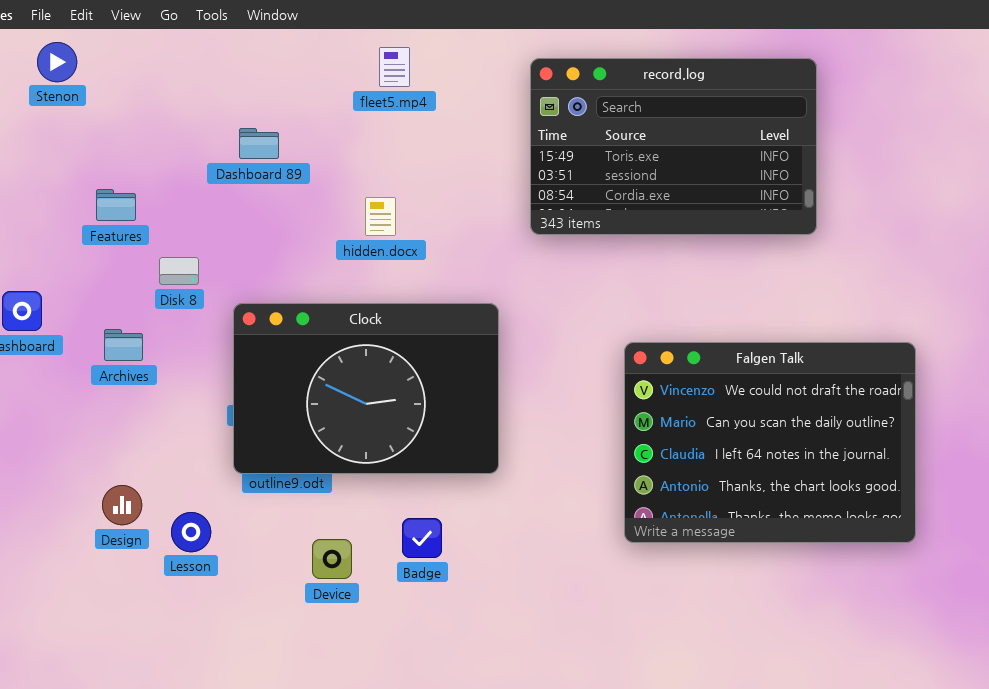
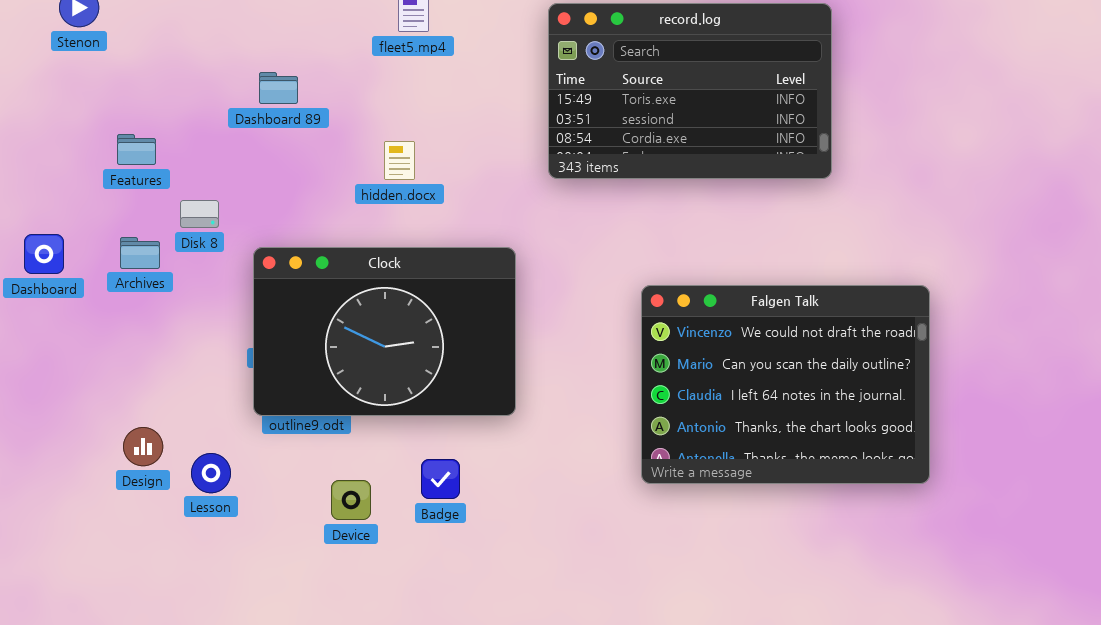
Archives: [104,329,143,361] -> [120,237,160,269], moved

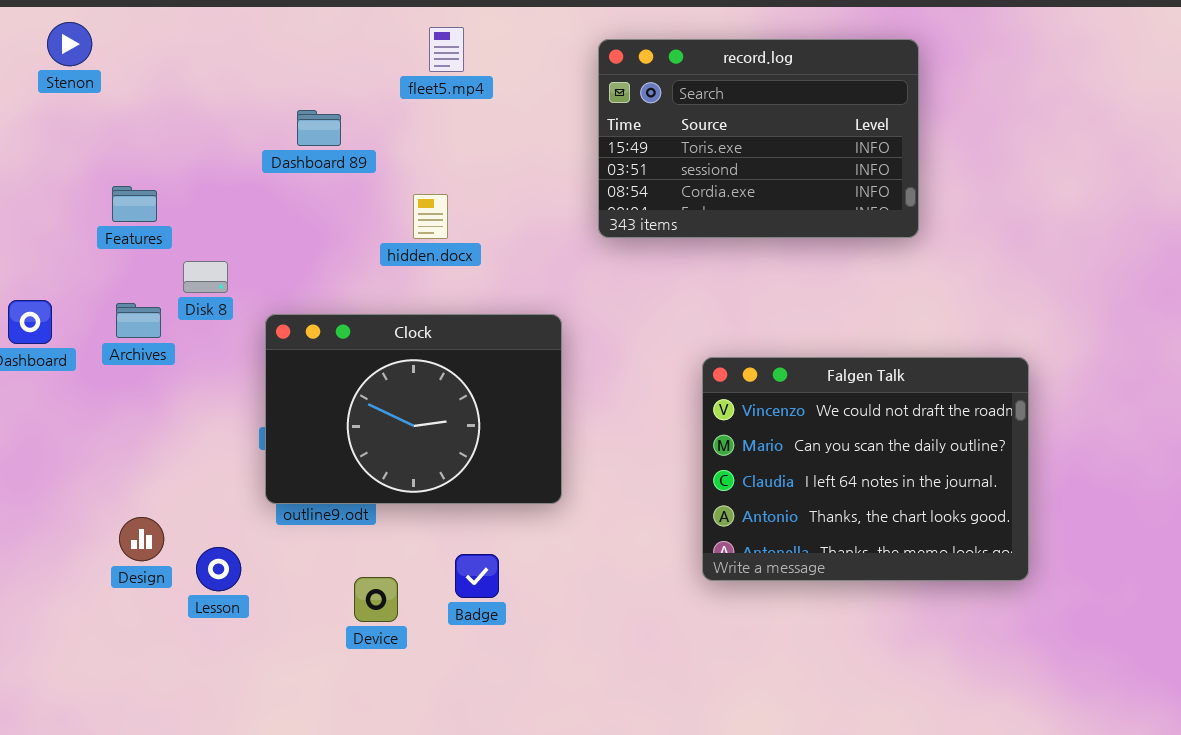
Dashboard 89: [259,72,298,104] -> [297,110,341,146], moved

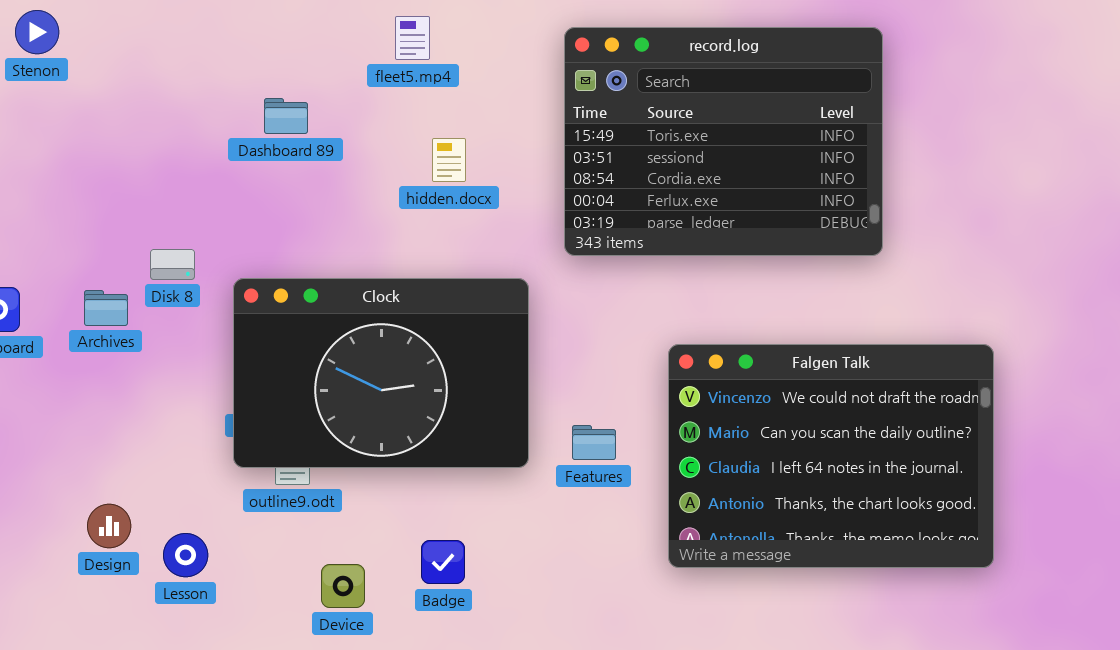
record.log: [598,39,919,238] -> [564,27,883,256], resized
Features: [112,186,157,222] -> [572,425,616,460], moved
hidden.docx: [413,194,448,239] -> [432,138,466,182], moved
Clock: [265,314,562,504] -> [233,278,529,468], moved

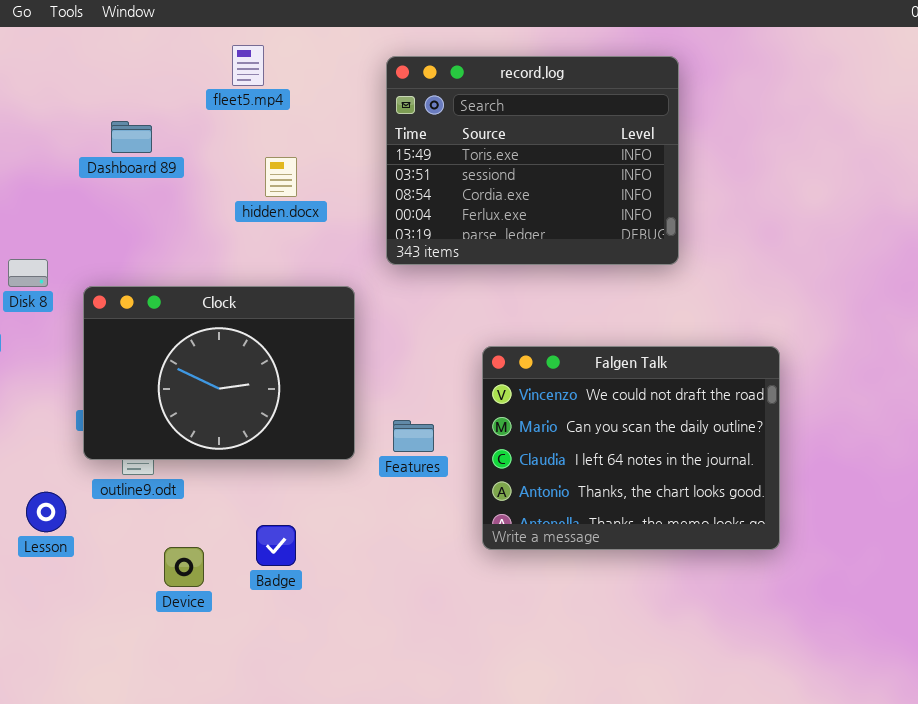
Lesson: [163,533,208,577] -> [26,492,66,532], moved

